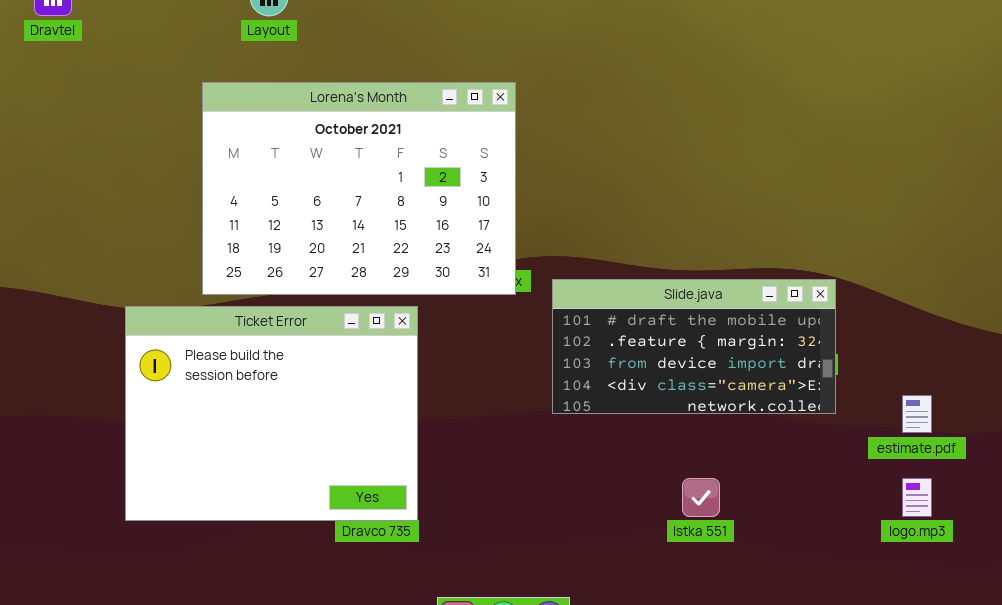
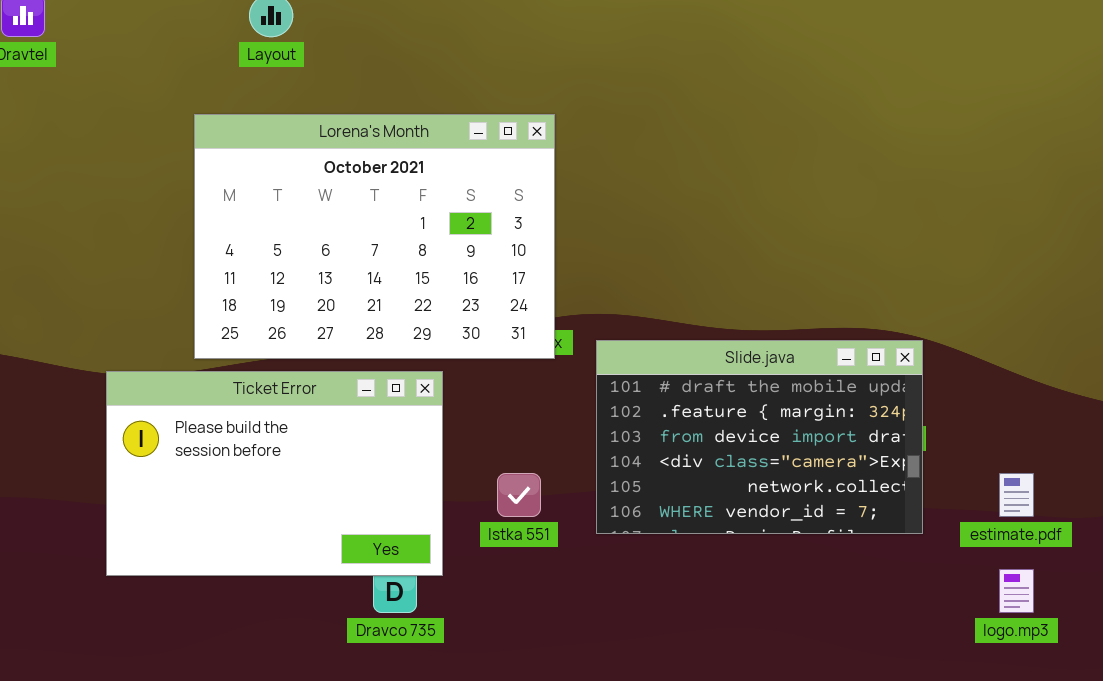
Slide.java: [552,279,836,414] -> [596,340,923,534], resized
Ticket Error: [125,306,418,521] -> [106,371,443,576], resized
Istka 551: [682,478,720,517] -> [497,473,541,517], moved

